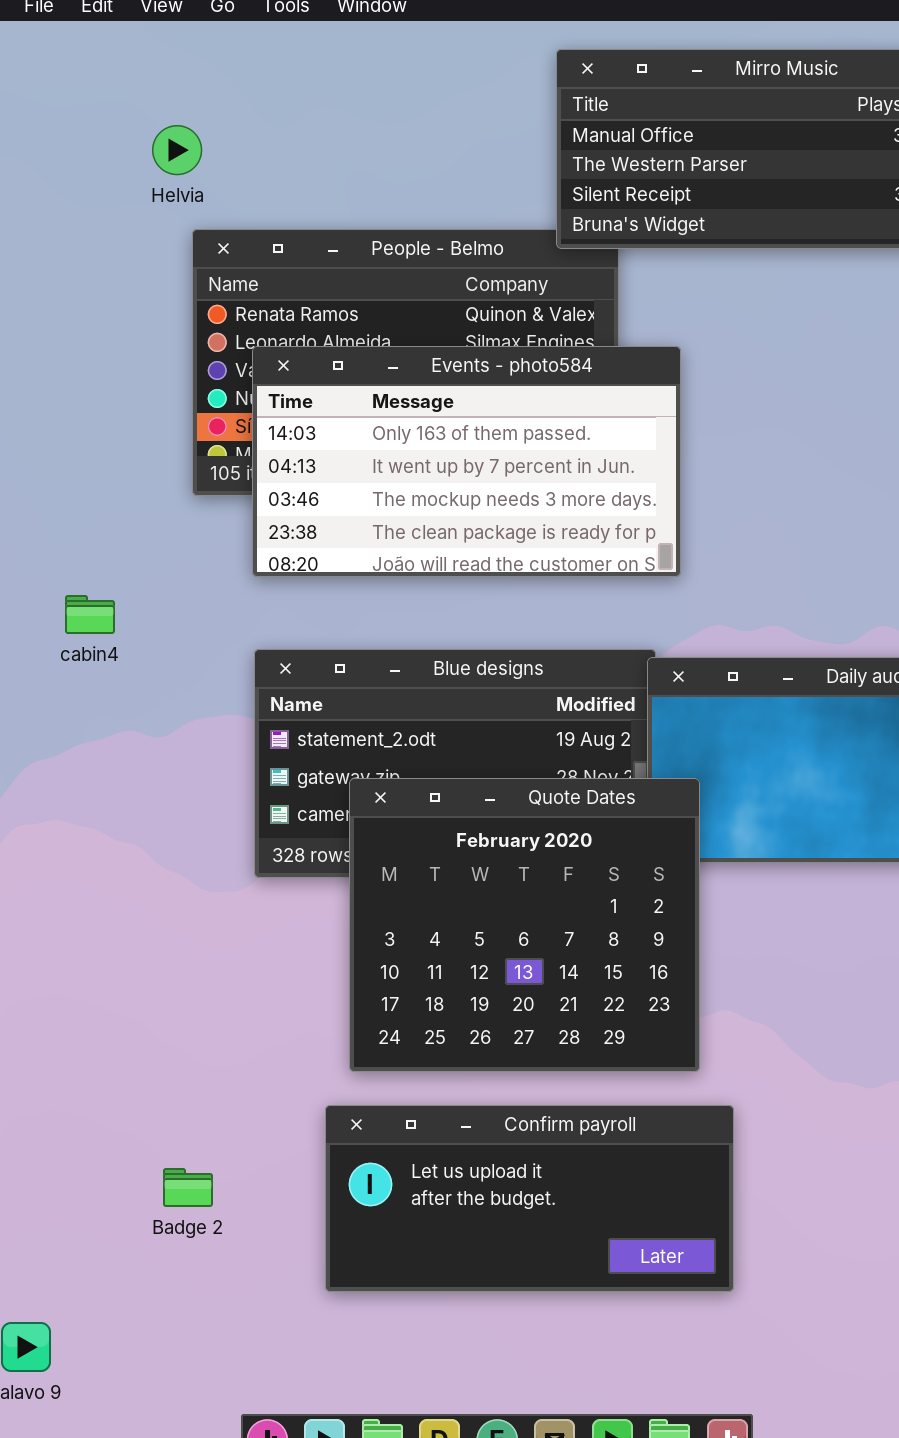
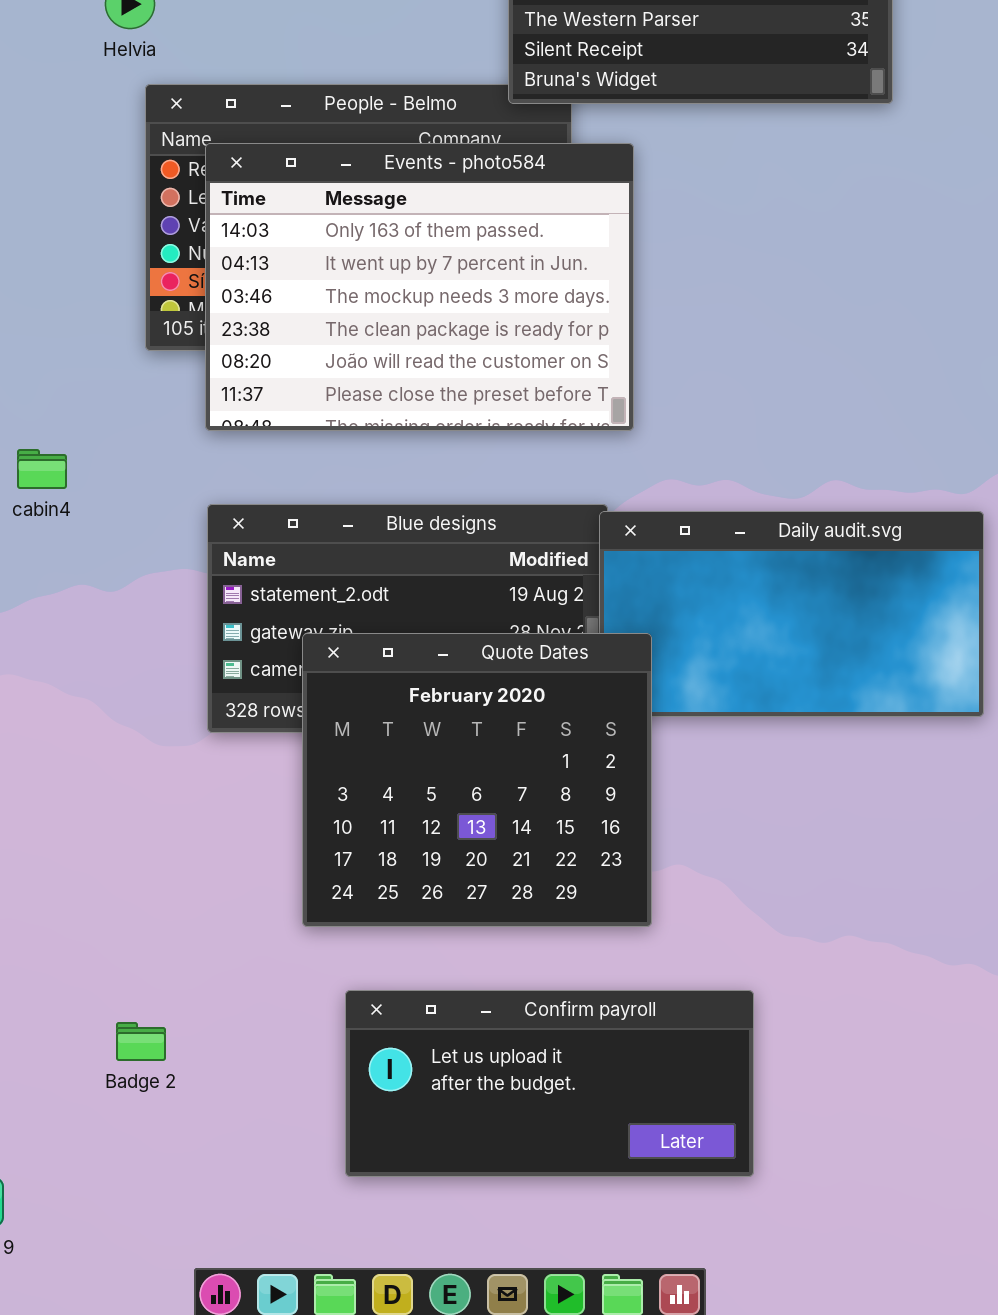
Events - photo584: [252,346,681,577] -> [205,143,634,431], resized
Confirm payroll: [325,1105,734,1292] -> [345,990,754,1177], moved

